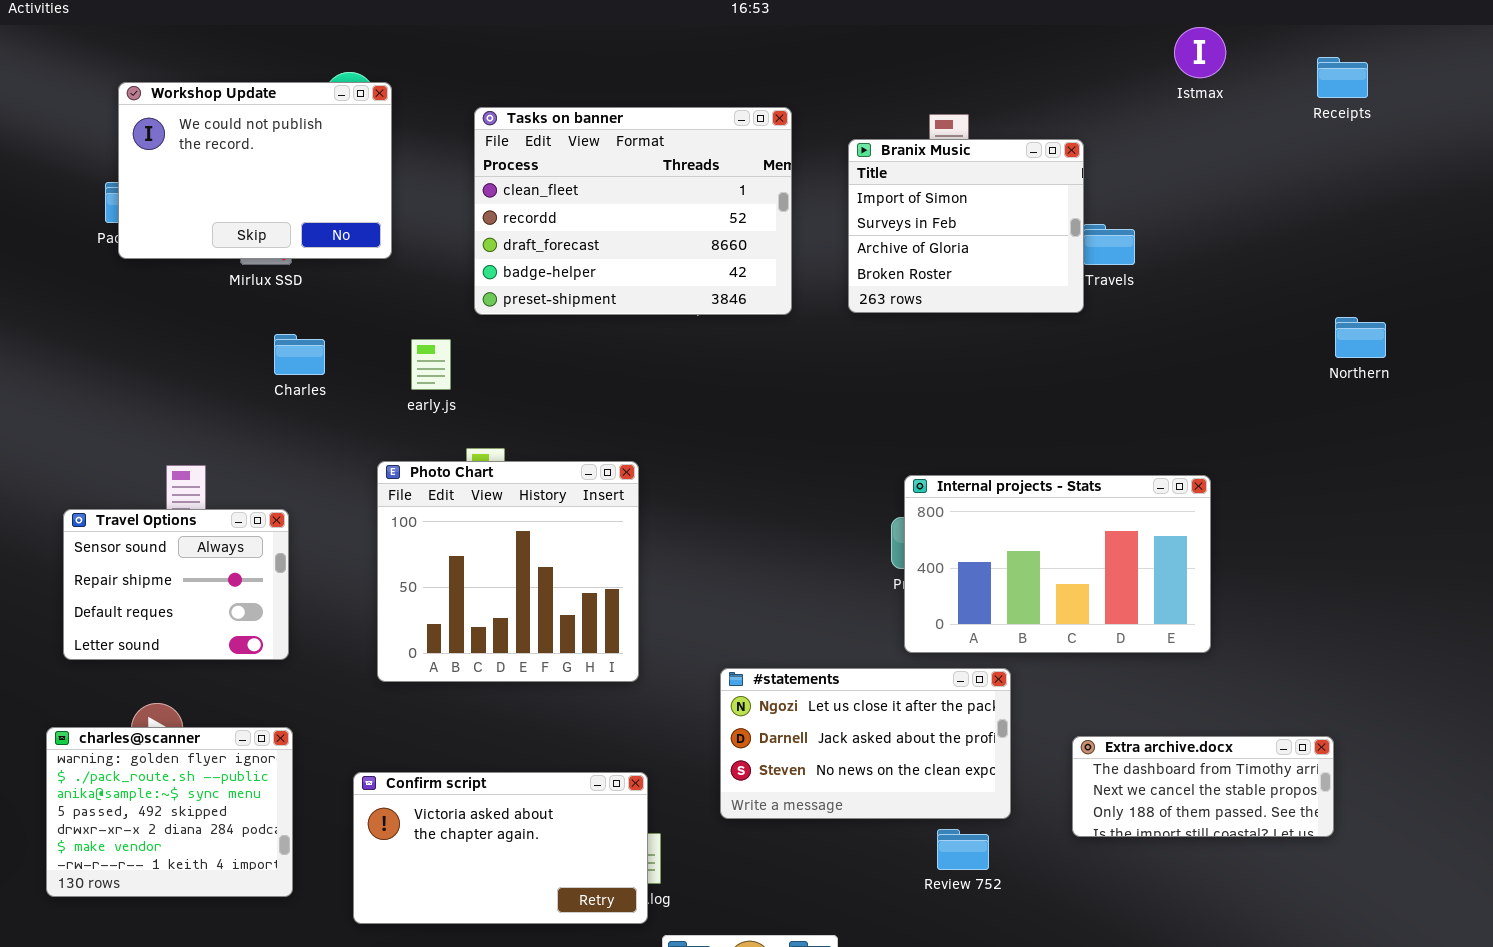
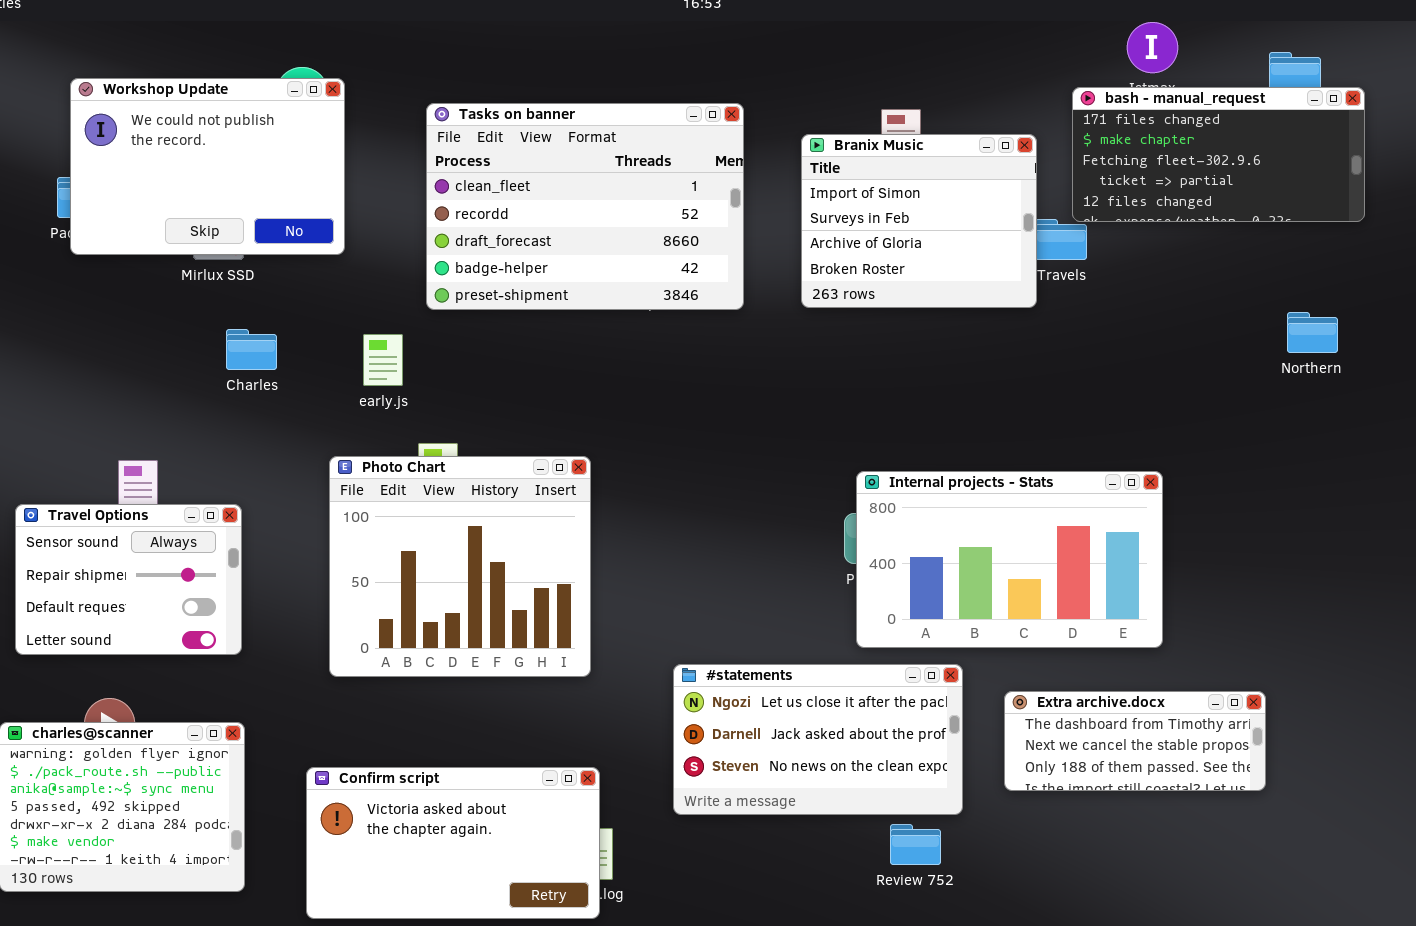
bash - manual_request: none -> [1072,87,1365,222], opened
Extra archive.docx: [1072,736,1334,837] -> [1004,691,1266,791], moved

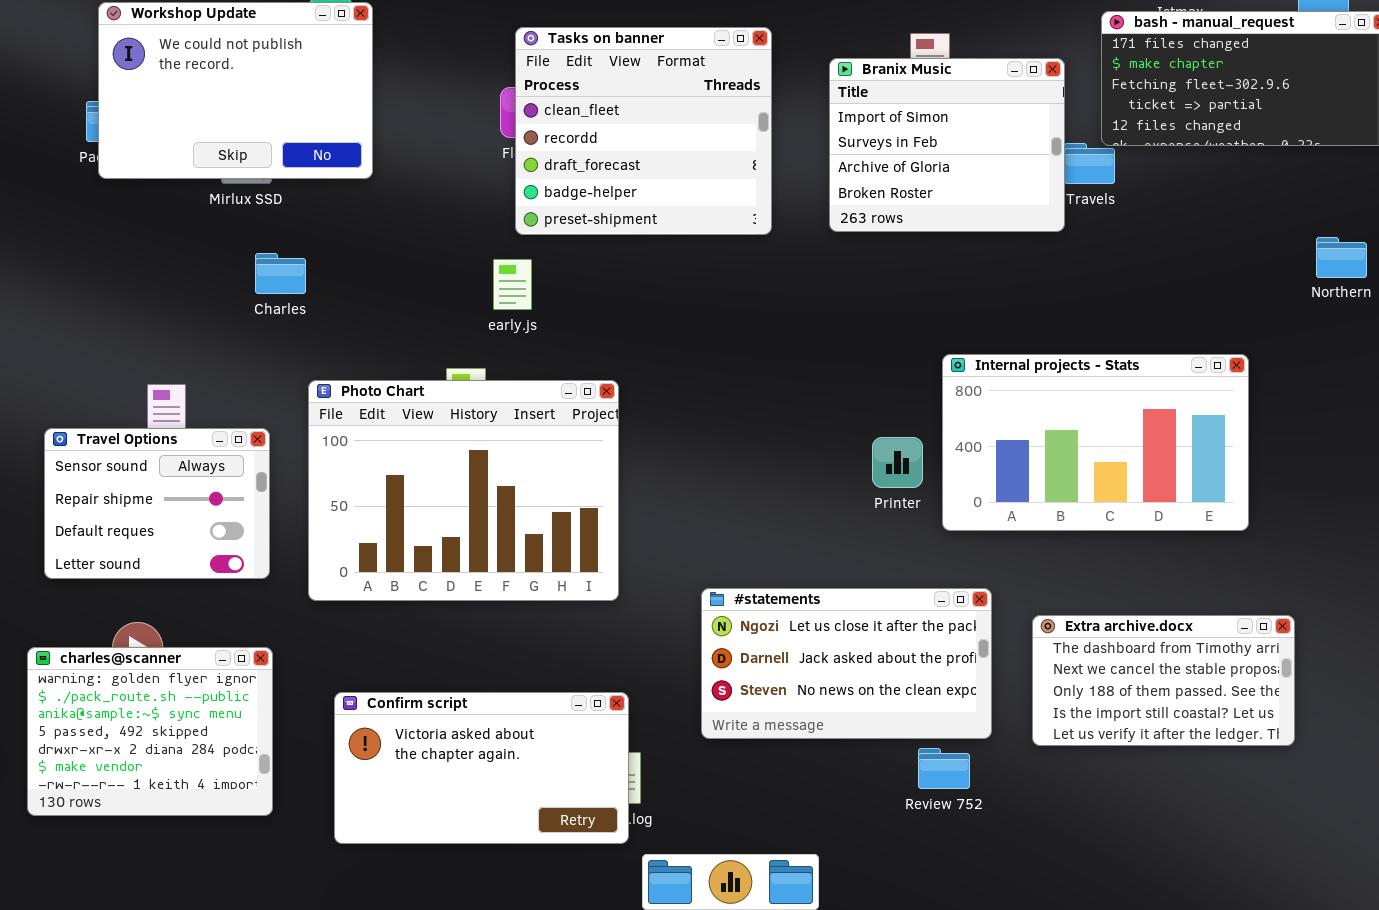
Tasks on banner: [426,103,744,310] -> [515,27,772,235], resized
early.js: [363,334,403,386] -> [493,259,532,310], moved
Photo Chart: [329,456,591,677] -> [308,380,619,601], resized
Internal projects - Stats: [856,471,1163,648] -> [942,354,1249,531], moved
Extra archive.docx: [1004,691,1266,791] -> [1032,615,1295,746], resized

